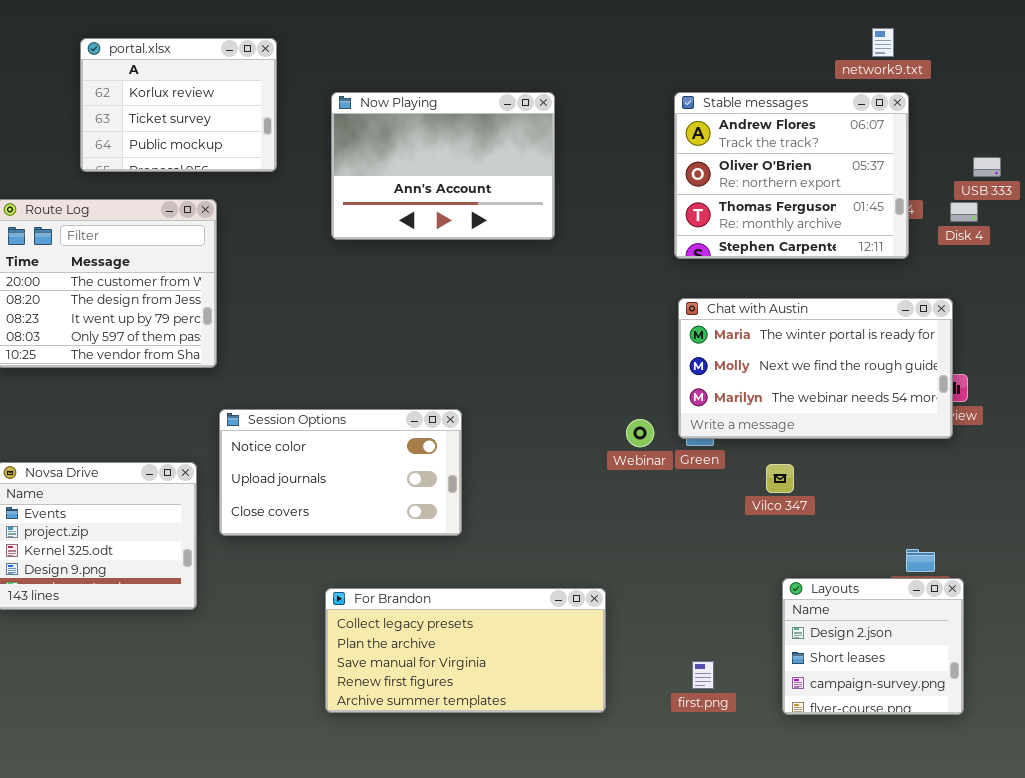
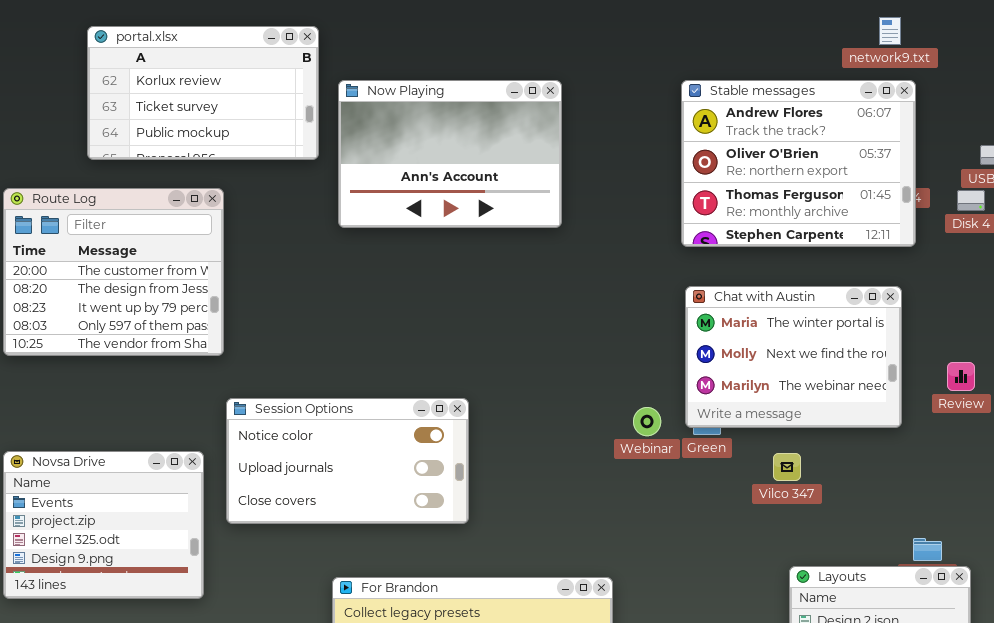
portal.xlsx: [80,38,277,172] -> [87,26,319,160], resized
Chat with Austin: [678,298,953,439] -> [685,286,902,428], resized

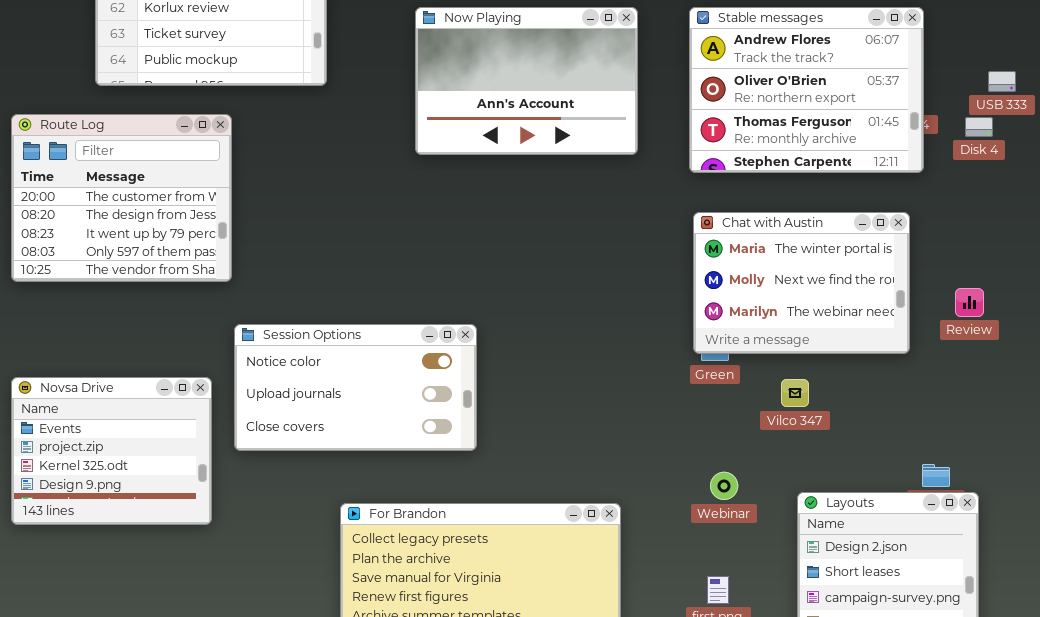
Now Playing: [338,80,562,228] -> [415,7,638,155], moved
Webinar: [633,407,661,436] -> [710,472,738,500], moved

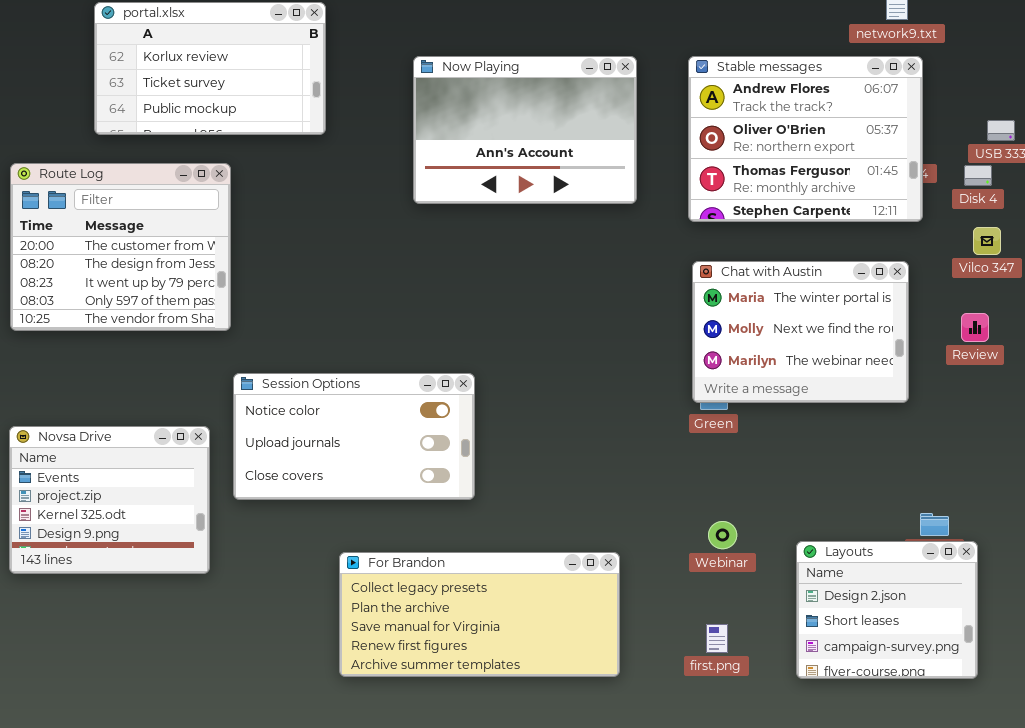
Review: [955,288,984,317] -> [961,313,989,342], moved
Vilco 347: [781,379,809,407] -> [973,227,1001,255], moved

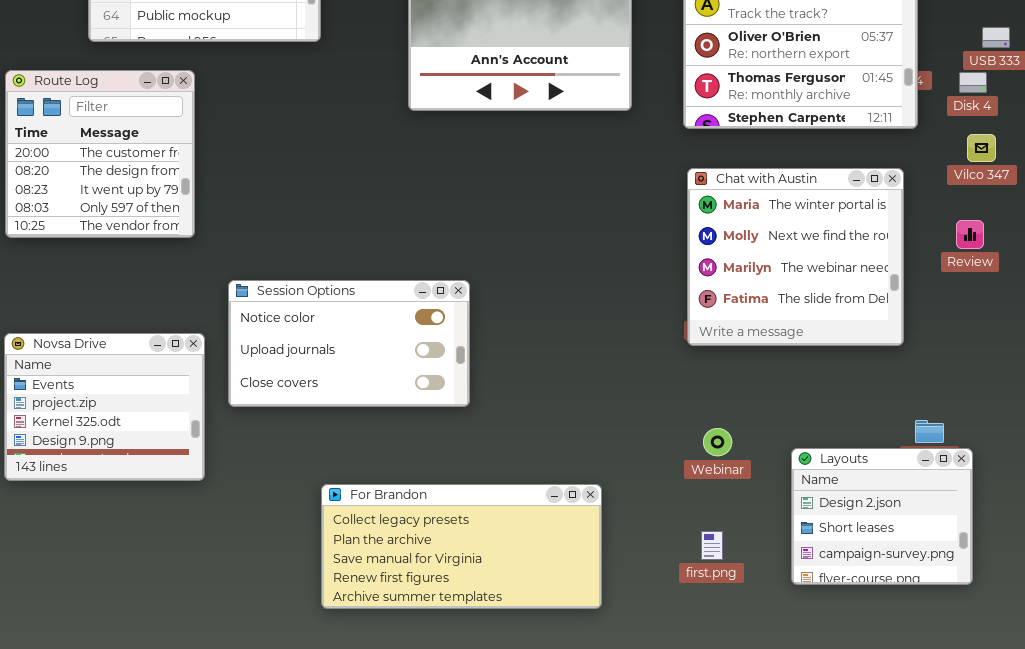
Route Log: [10,163,231,331] -> [5,70,195,238], resized
Chat with Austin: [692,261,909,403] -> [687,168,904,346], resized
For Brandon: [339,552,620,677] -> [321,484,602,609], moved

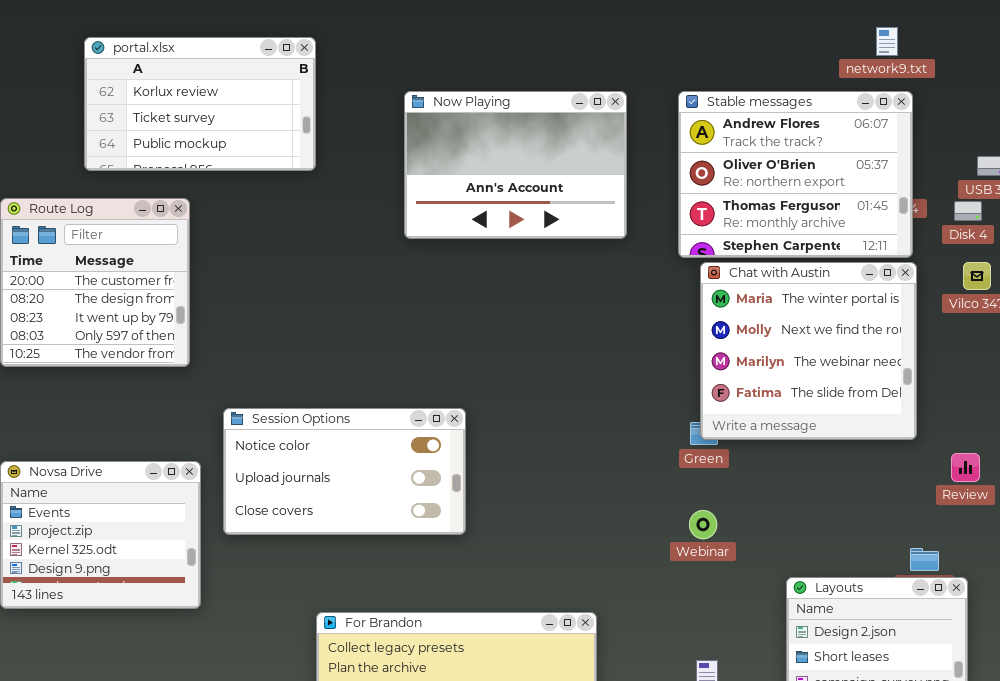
Chat with Austin: [687,168,904,346] -> [700,262,917,440], moved
Review: [956,220,984,249] -> [951,453,980,482], moved
Webinar: [703,428,732,456] -> [689,510,717,539], moved

